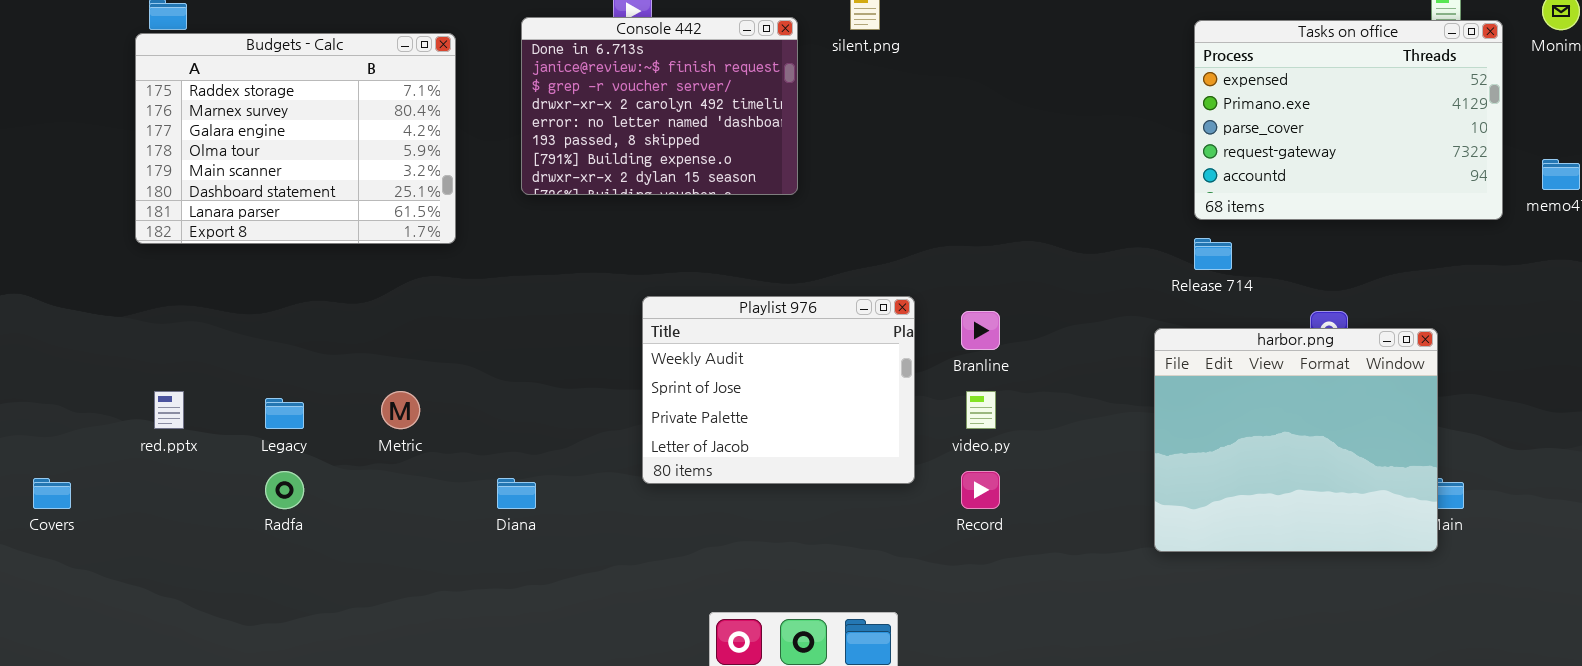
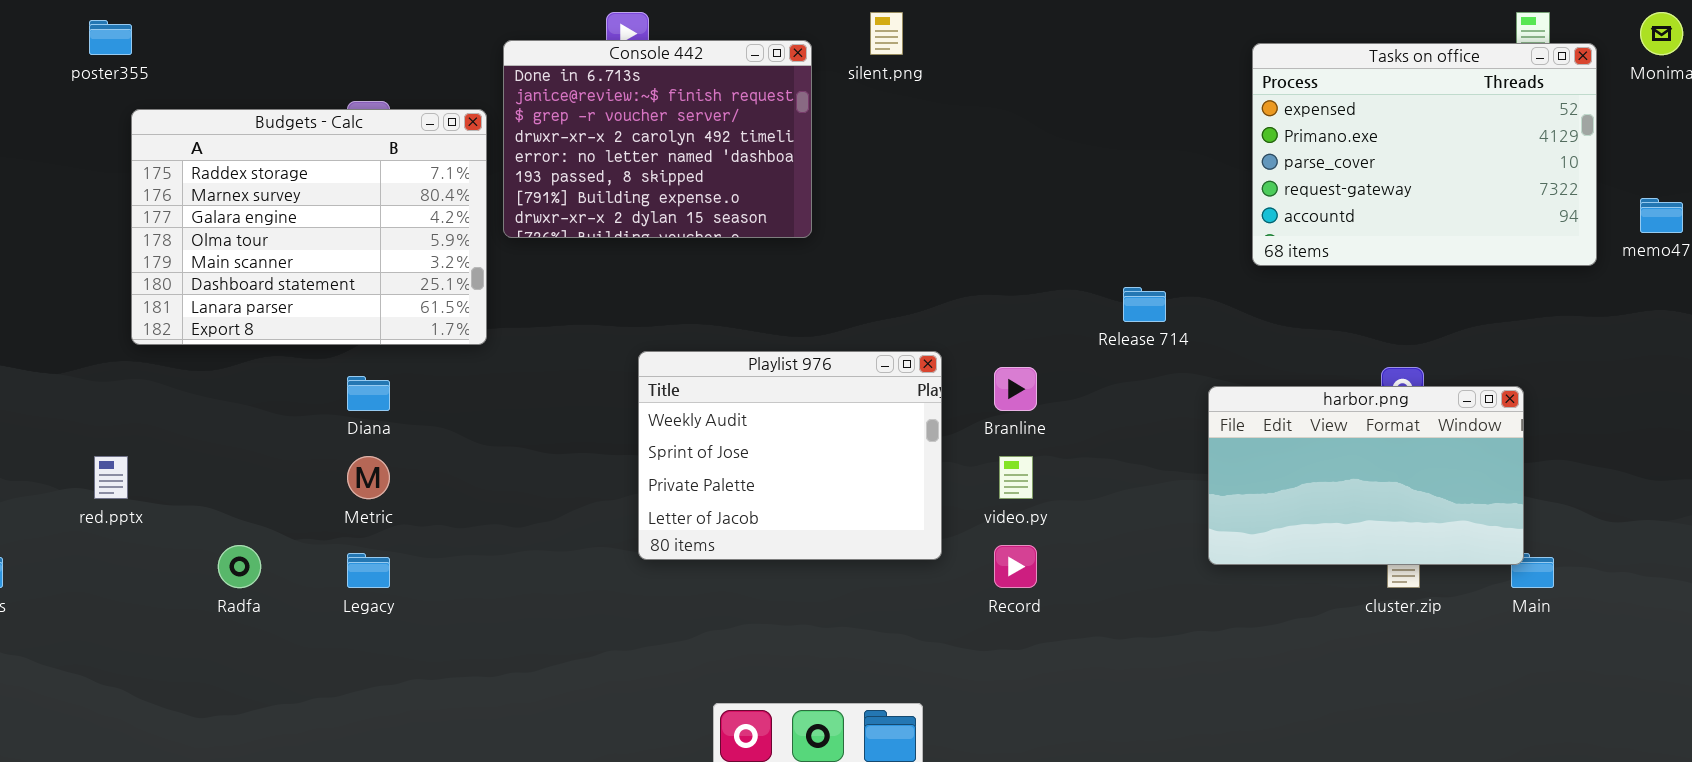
Budgets - Calc: [135,33,456,244] -> [131,109,487,345], moved
Release 714: [1194,238,1232,270] -> [1123,287,1166,322], moved
harbor.png: [1154,328,1438,552] -> [1208,386,1524,565], resized
Legacy: [265,398,304,429] -> [347,553,390,588], moved
Diana: [497,478,536,509] -> [347,376,390,411], moved

